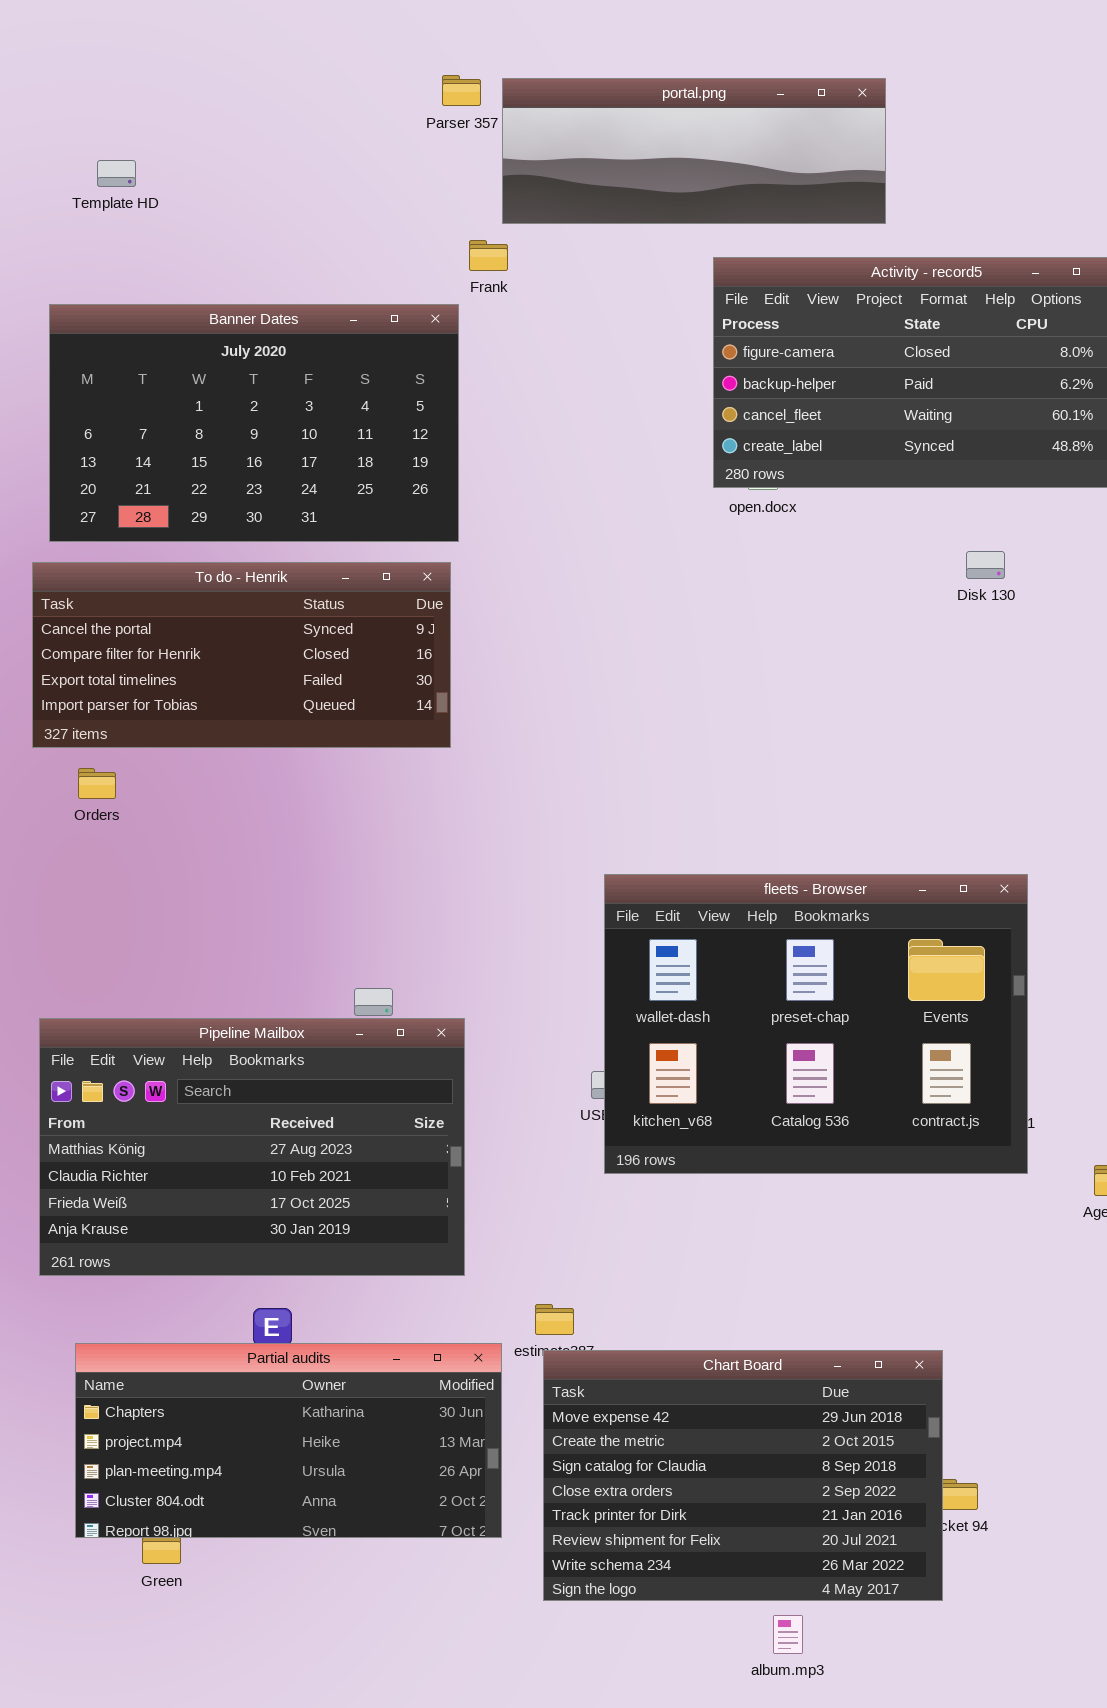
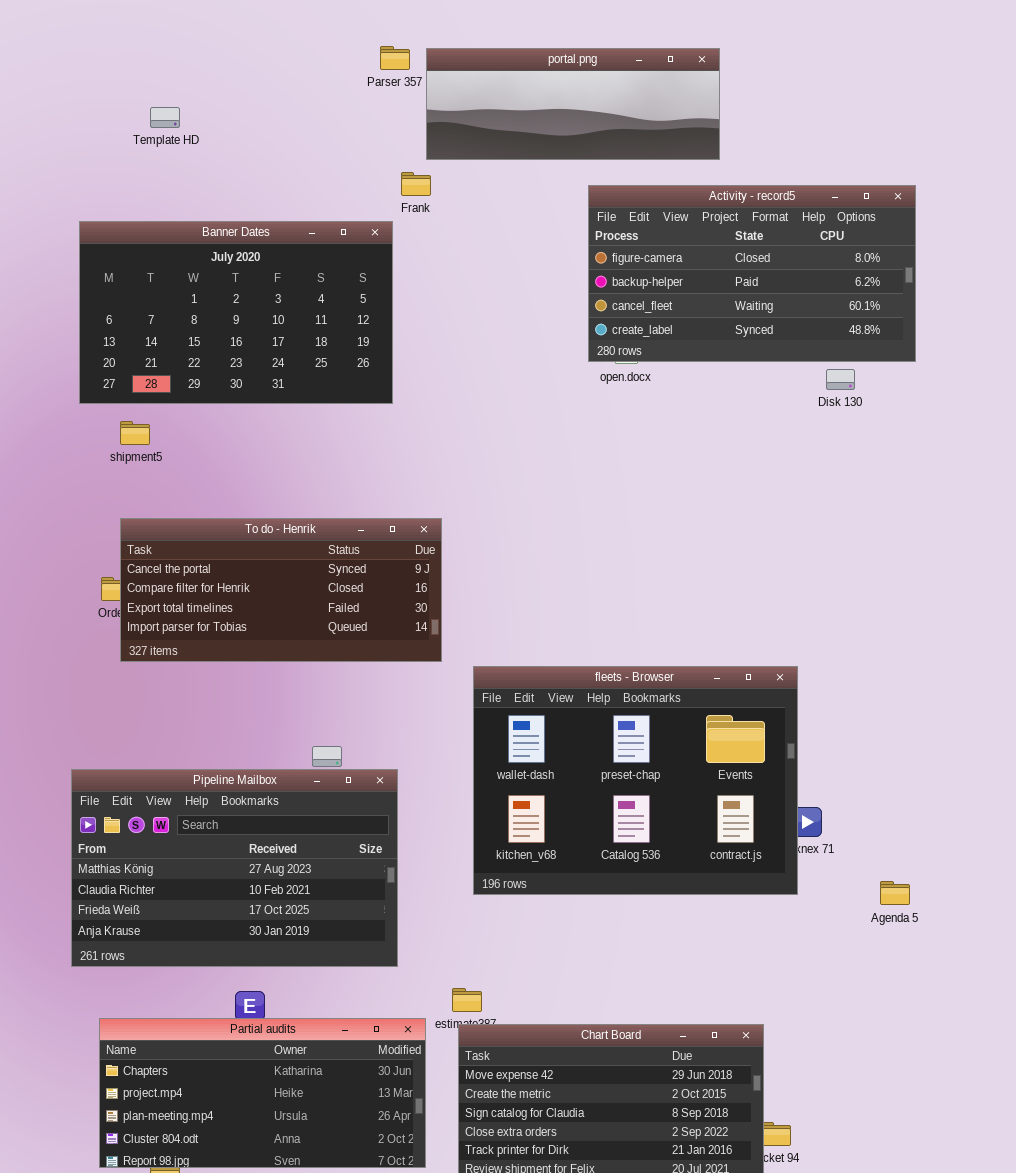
Template HD: [97,160,136,187] -> [150,107,180,128], moved
Disk 130: [966,551,1005,579] -> [826,369,855,390], moved
To do - Henrik: [32,562,451,748] -> [120,518,442,662], moved
fleets - Browser: [604,874,1028,1174] -> [473,666,798,895], moved

